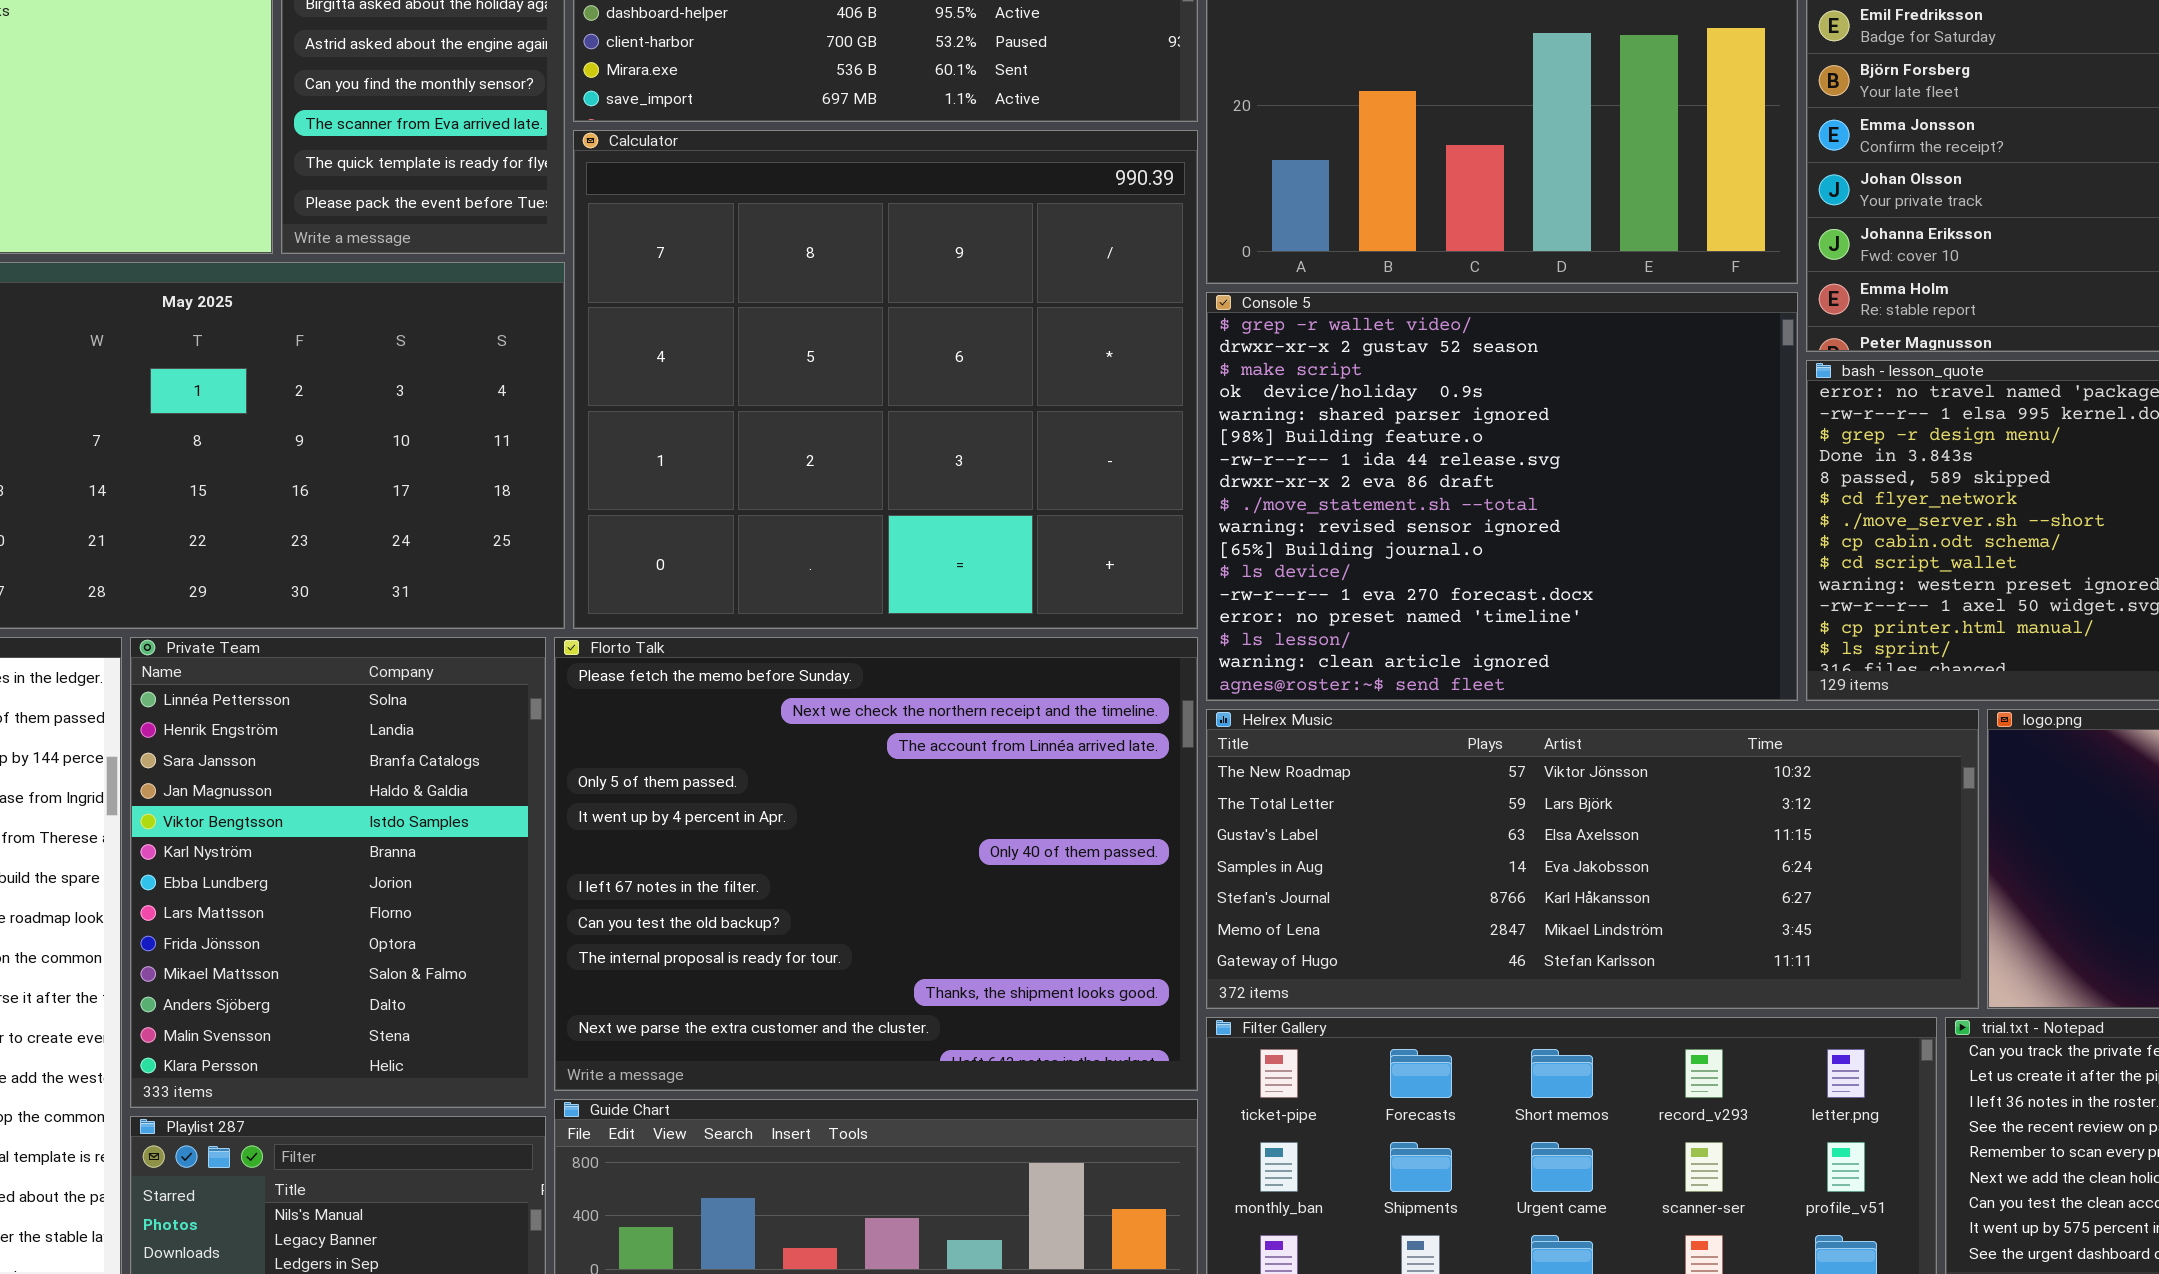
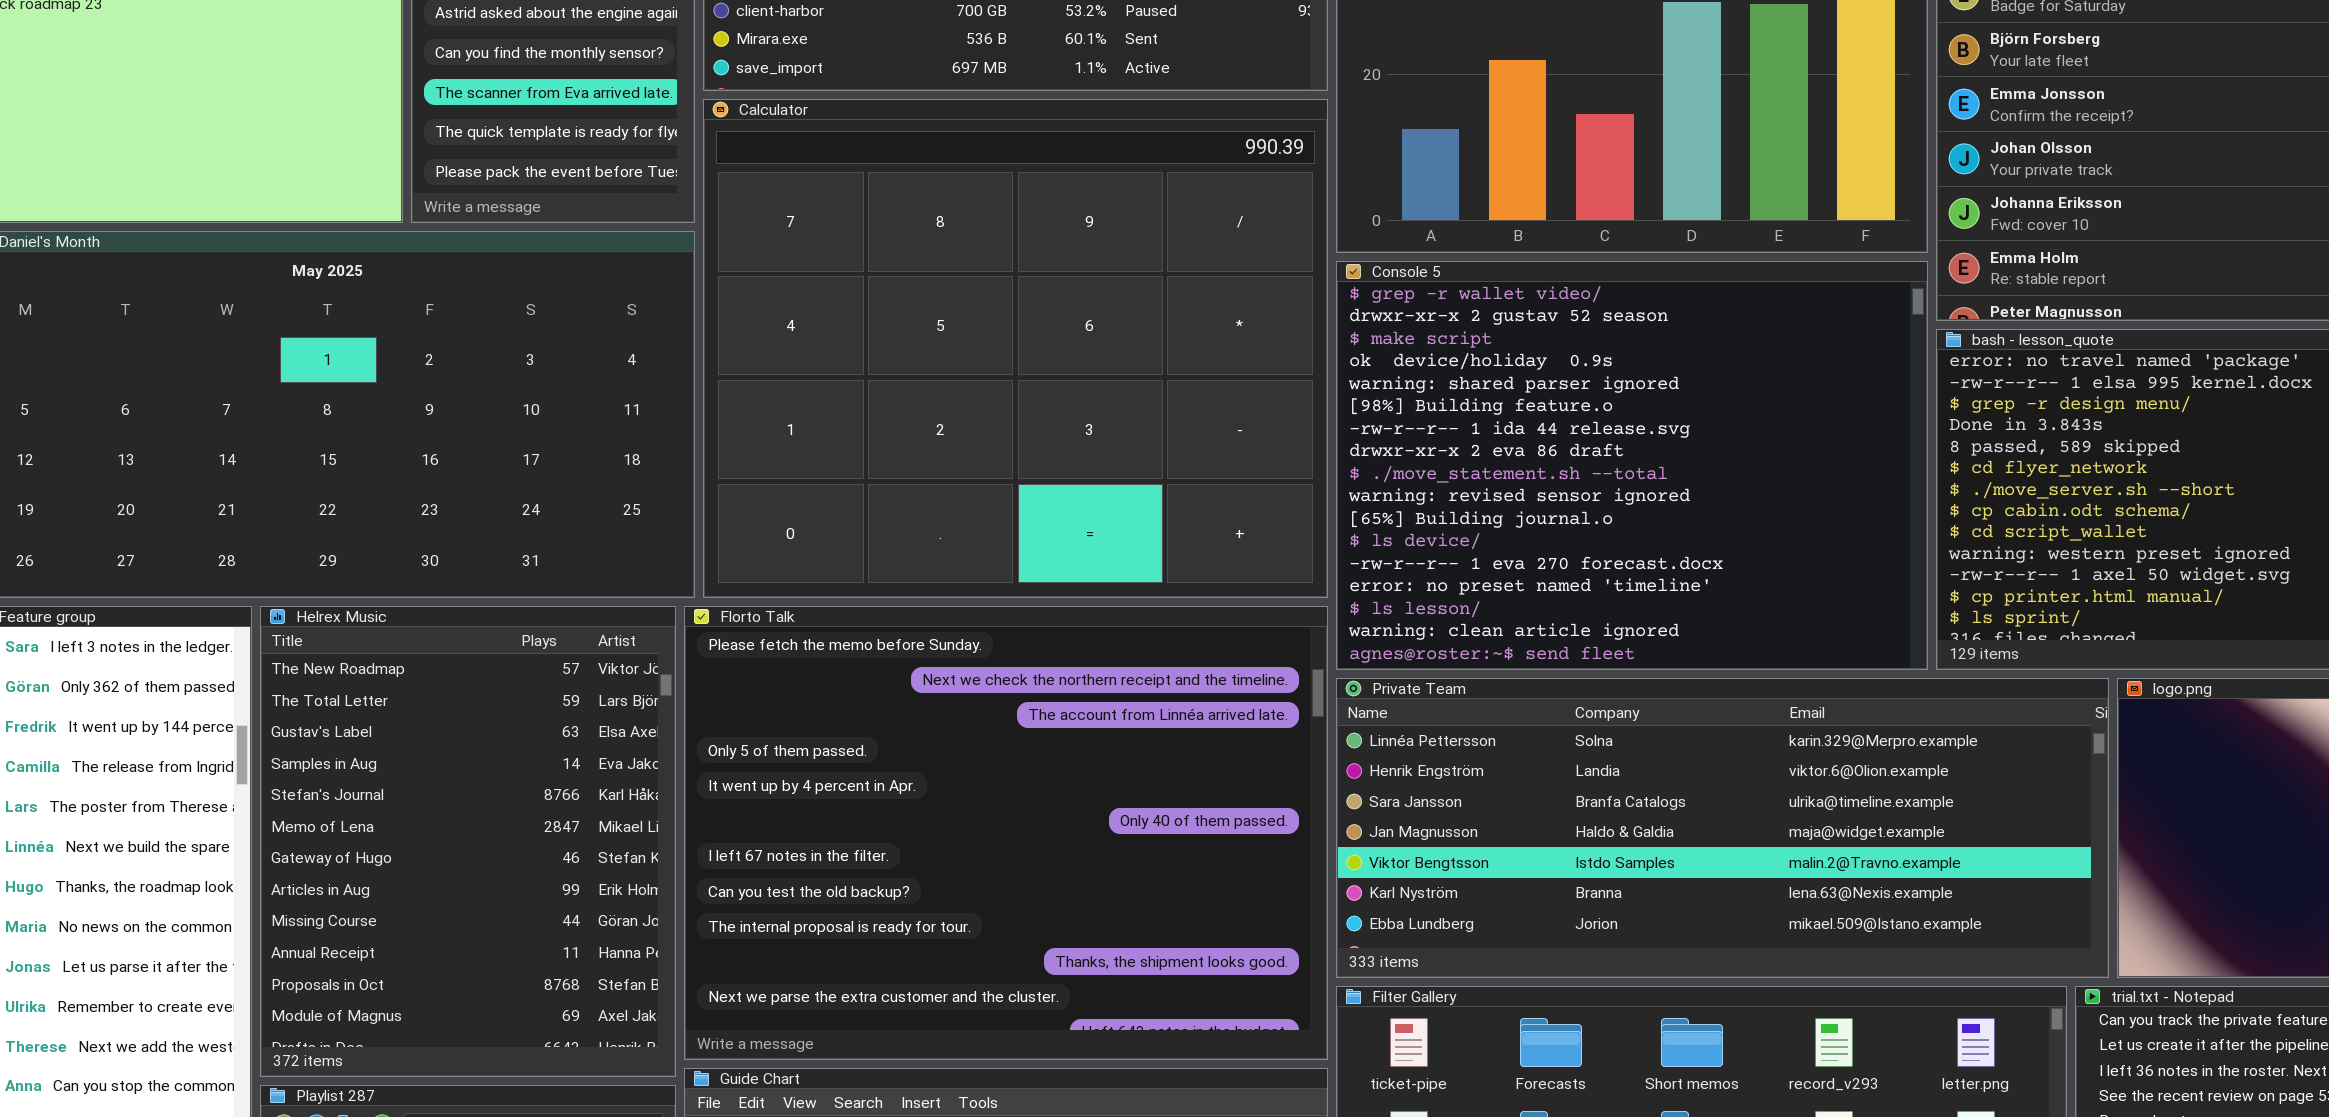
Private Team: [130,637,546,1108] -> [1336,678,2109,978], moved, resized
Helrex Music: [1206,709,1979,1009] -> [260,606,676,1077], moved, resized

